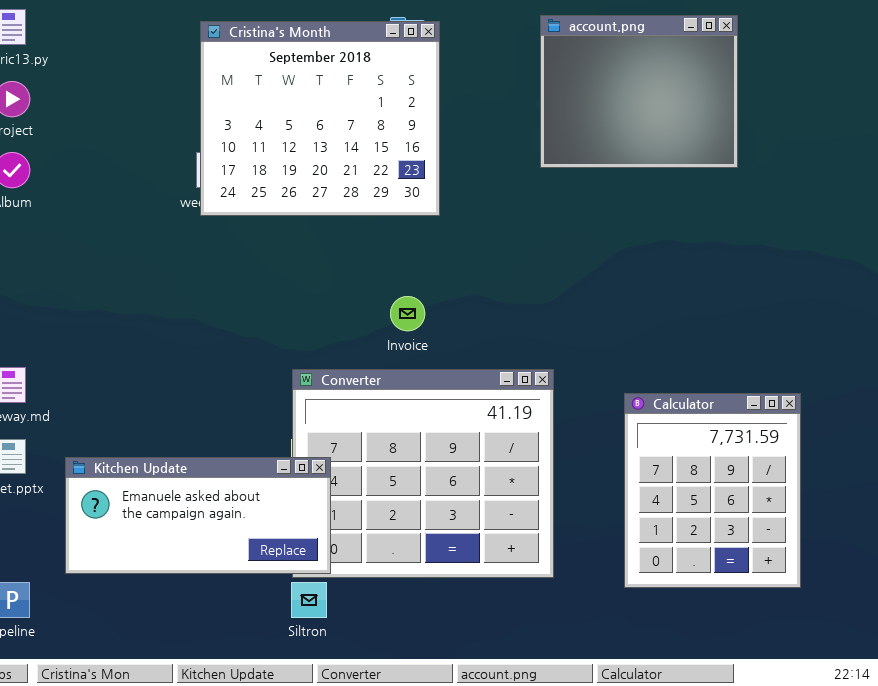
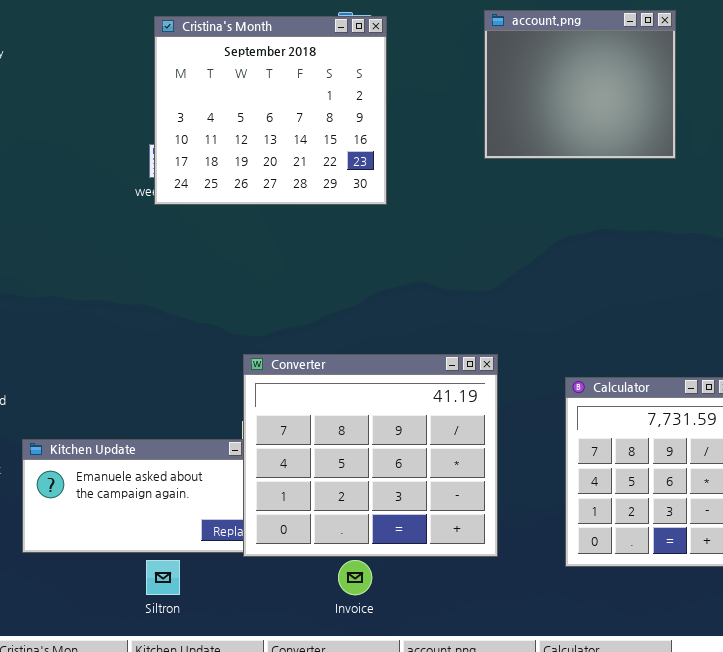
Invoice: [390,296,425,331] -> [338,560,372,595], moved
Converter: [292,369,554,578] -> [243,354,498,557], raised
Siltron: [291,582,327,618] -> [146,560,180,595], moved

